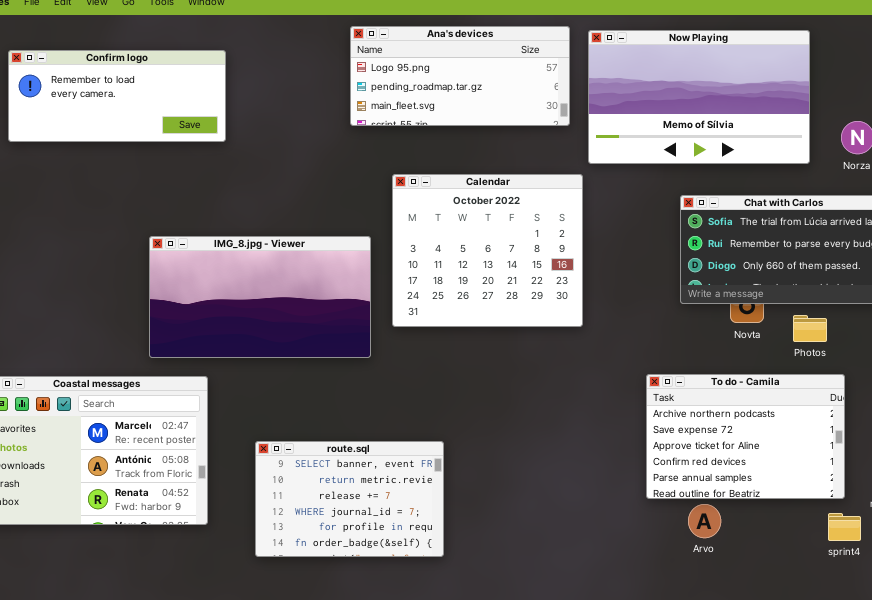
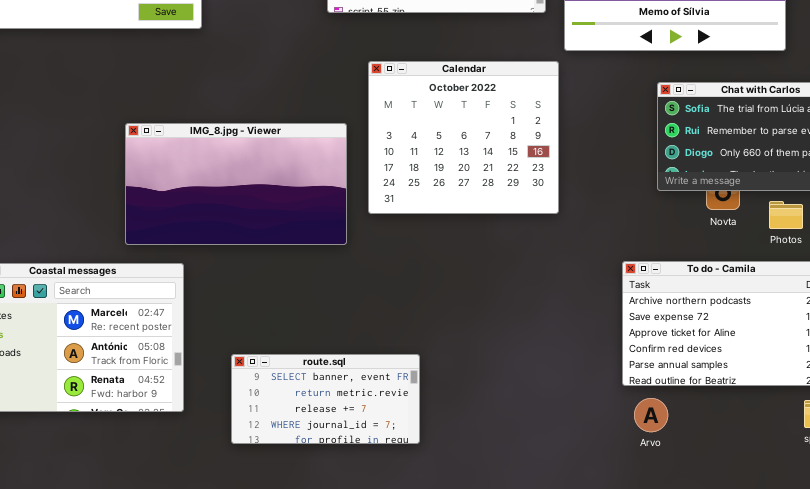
route.sql: [255,441,444,557] -> [231,354,420,444], resized
Arvo: [688,504,721,538] -> [634,398,668,432], moved

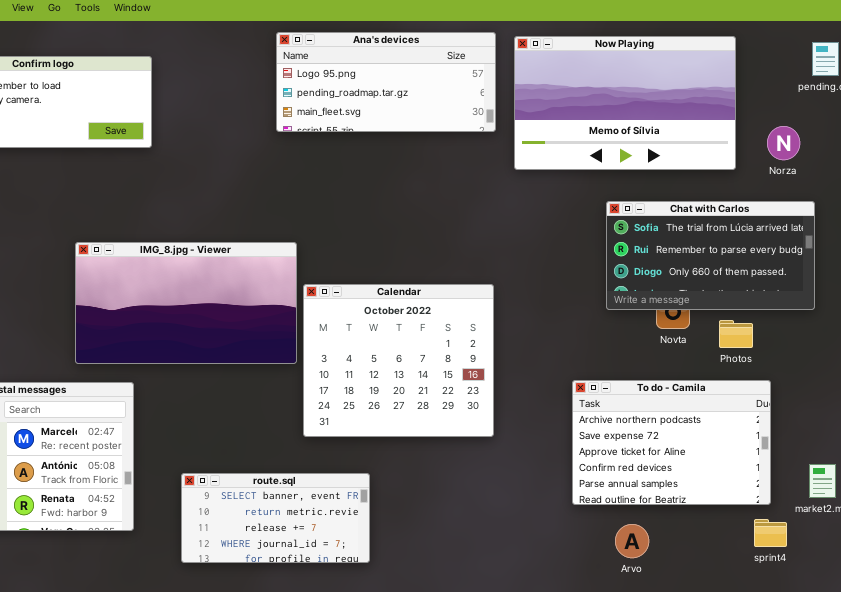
Calendar: [368,61,559,214] -> [303,284,494,437], moved
Arvo: [634,398,668,432] -> [615,524,649,558], moved

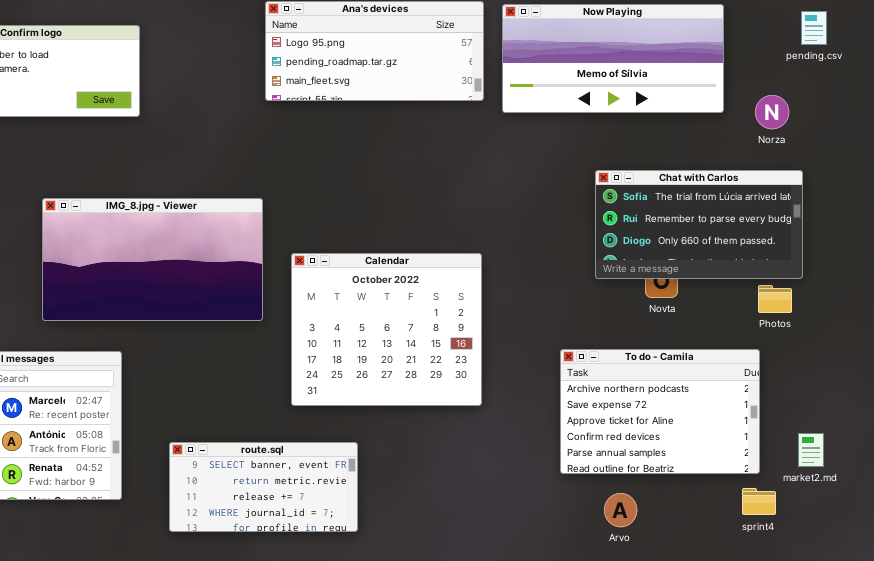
Now Playing: [514,36,736,170] -> [502,4,724,113], resized
IMG_8.jpg - Viewer: [75,242,297,364] -> [42,198,263,321], moved
Photos: [719,320,753,348] -> [758,285,792,313], moved

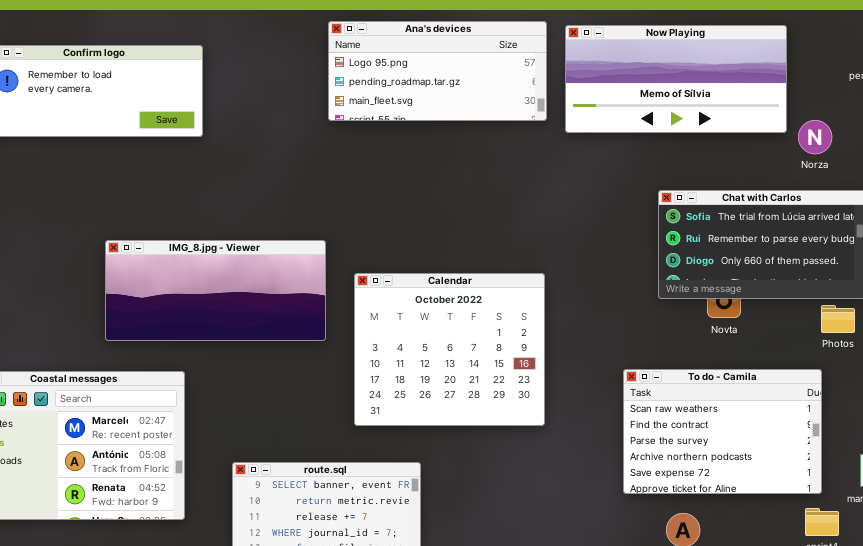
Norza: [755,95,789,129] -> [798,120,832,154], moved
IMG_8.jpg - Viewer: [42,198,263,321] -> [105,240,326,341], resized
To do - Camila: [560,349,760,474] -> [623,369,822,494], scrolled up 3 rows

